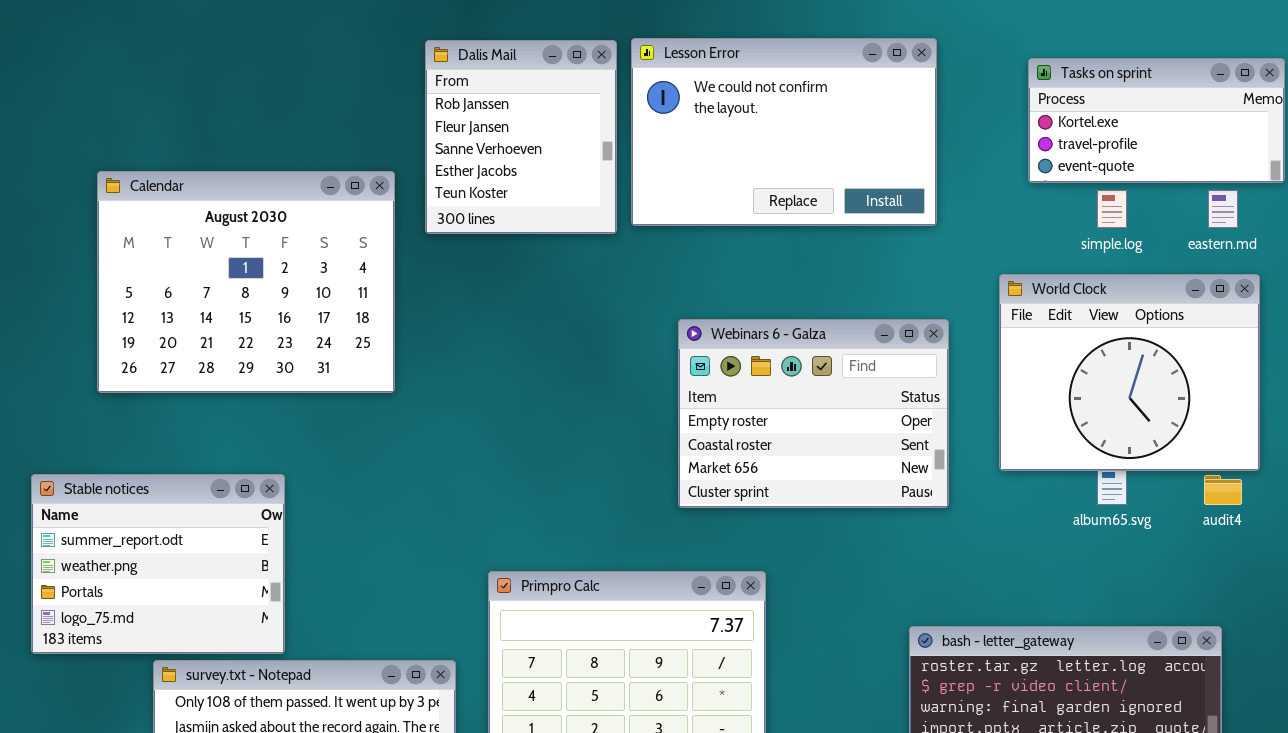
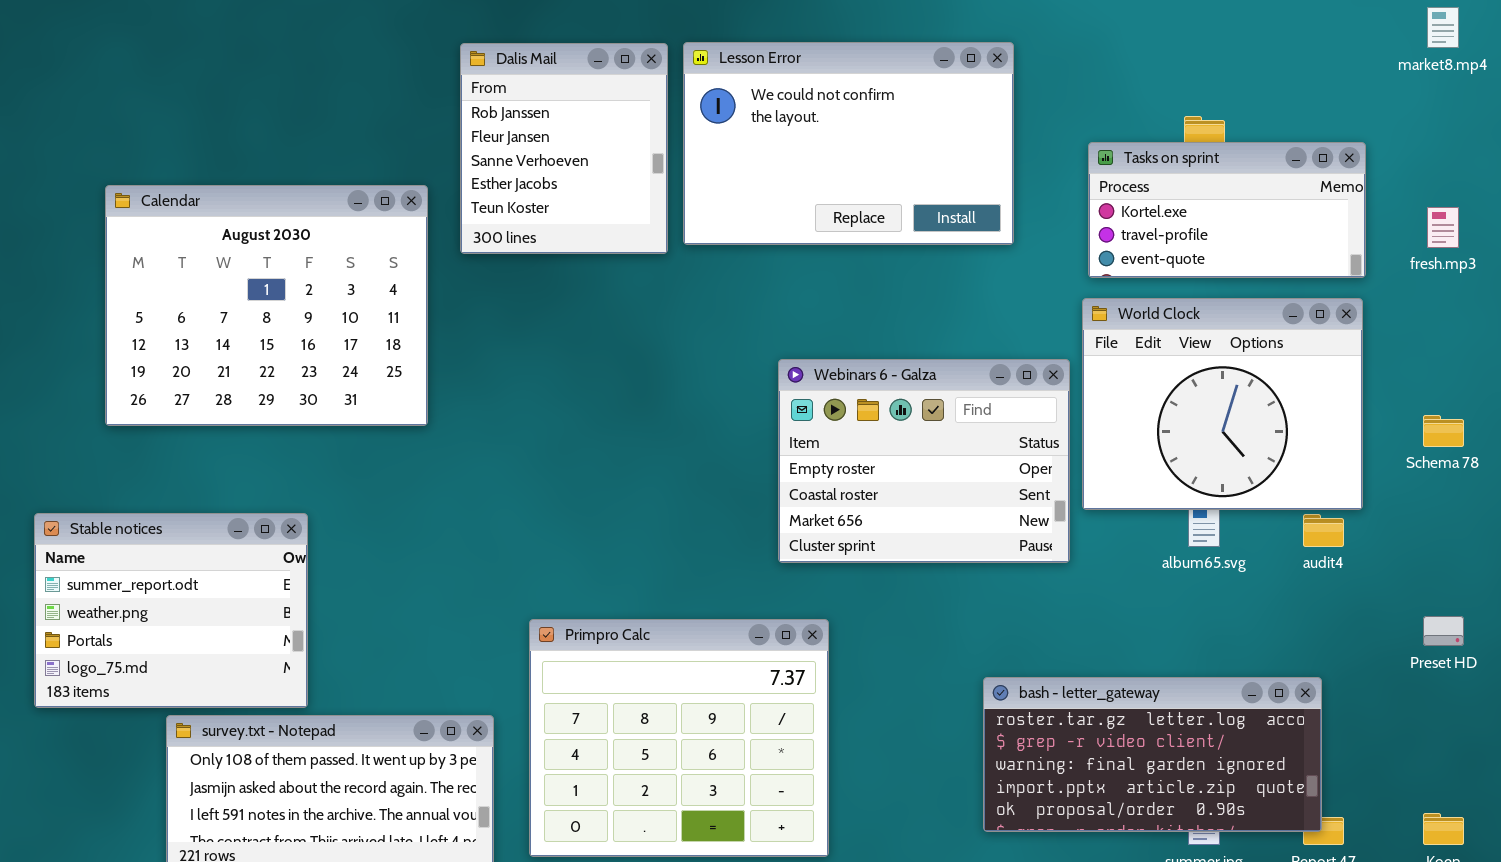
Tasks on sprint: [1028,58,1285,183] -> [1088,142,1366,278], moved
Webinars 6 - Galza: [678,319,949,508] -> [778,359,1070,563], moved

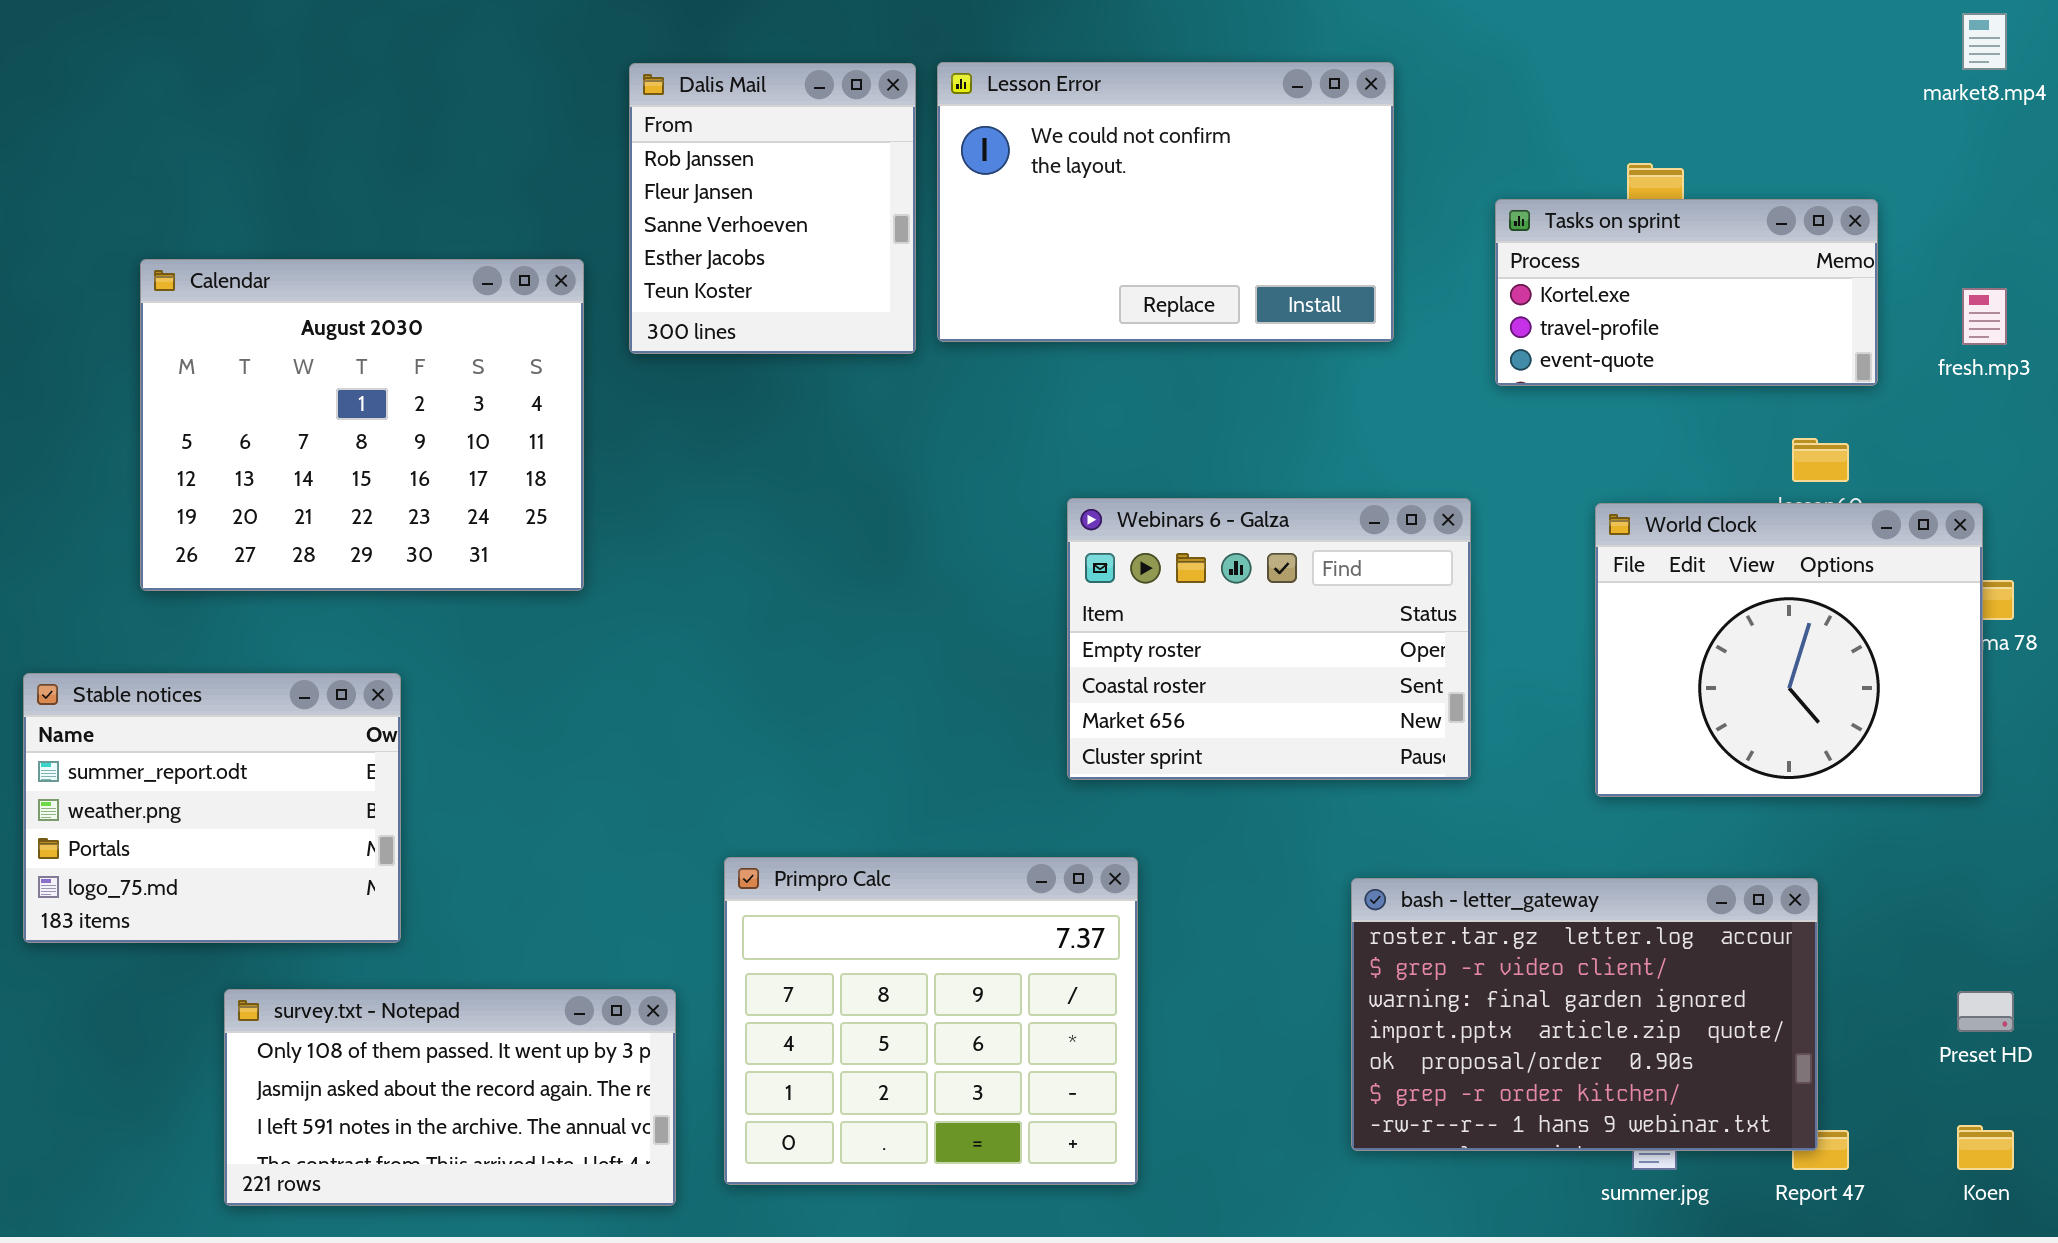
World Clock: [1082,298,1363,510] -> [1595,503,1983,797], moved
Stable notices: [34,513,308,708] -> [23,673,401,943], moved
Preset HD: [1423,616,1464,646] -> [1957,991,2014,1032], moved
bash - letter_gateway: [983,677,1322,832] -> [1351,878,1818,1151], resized

